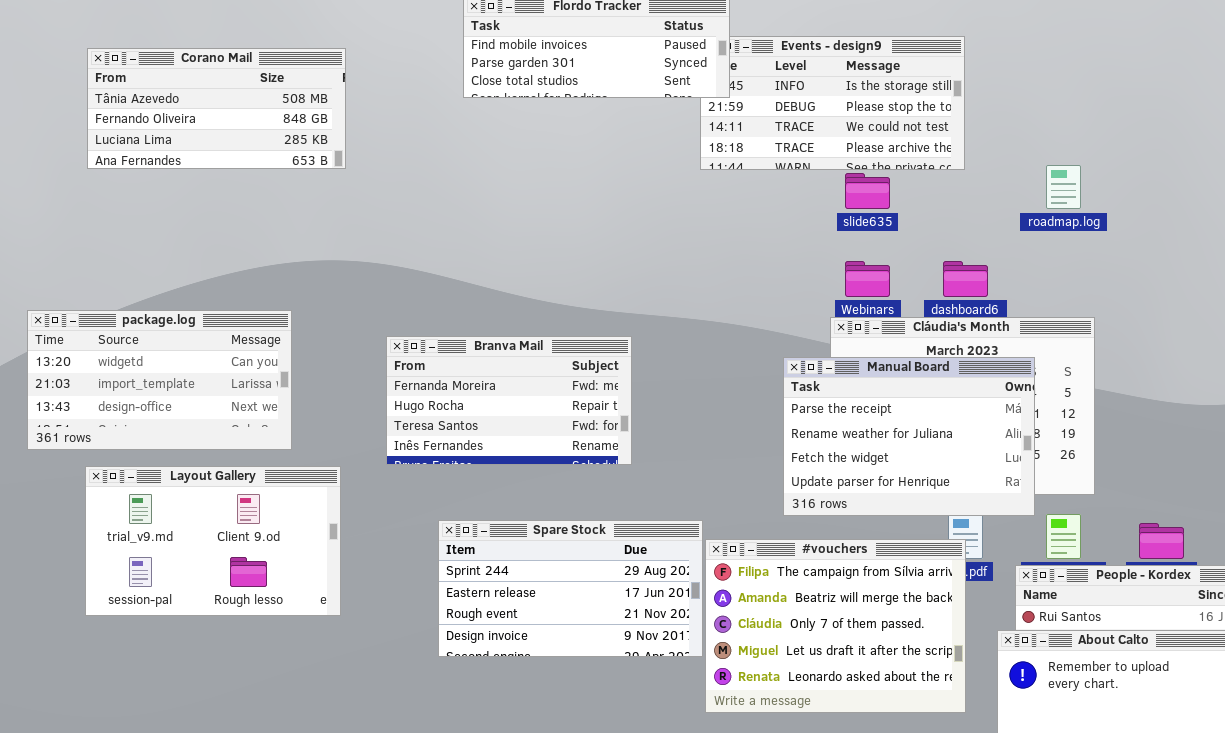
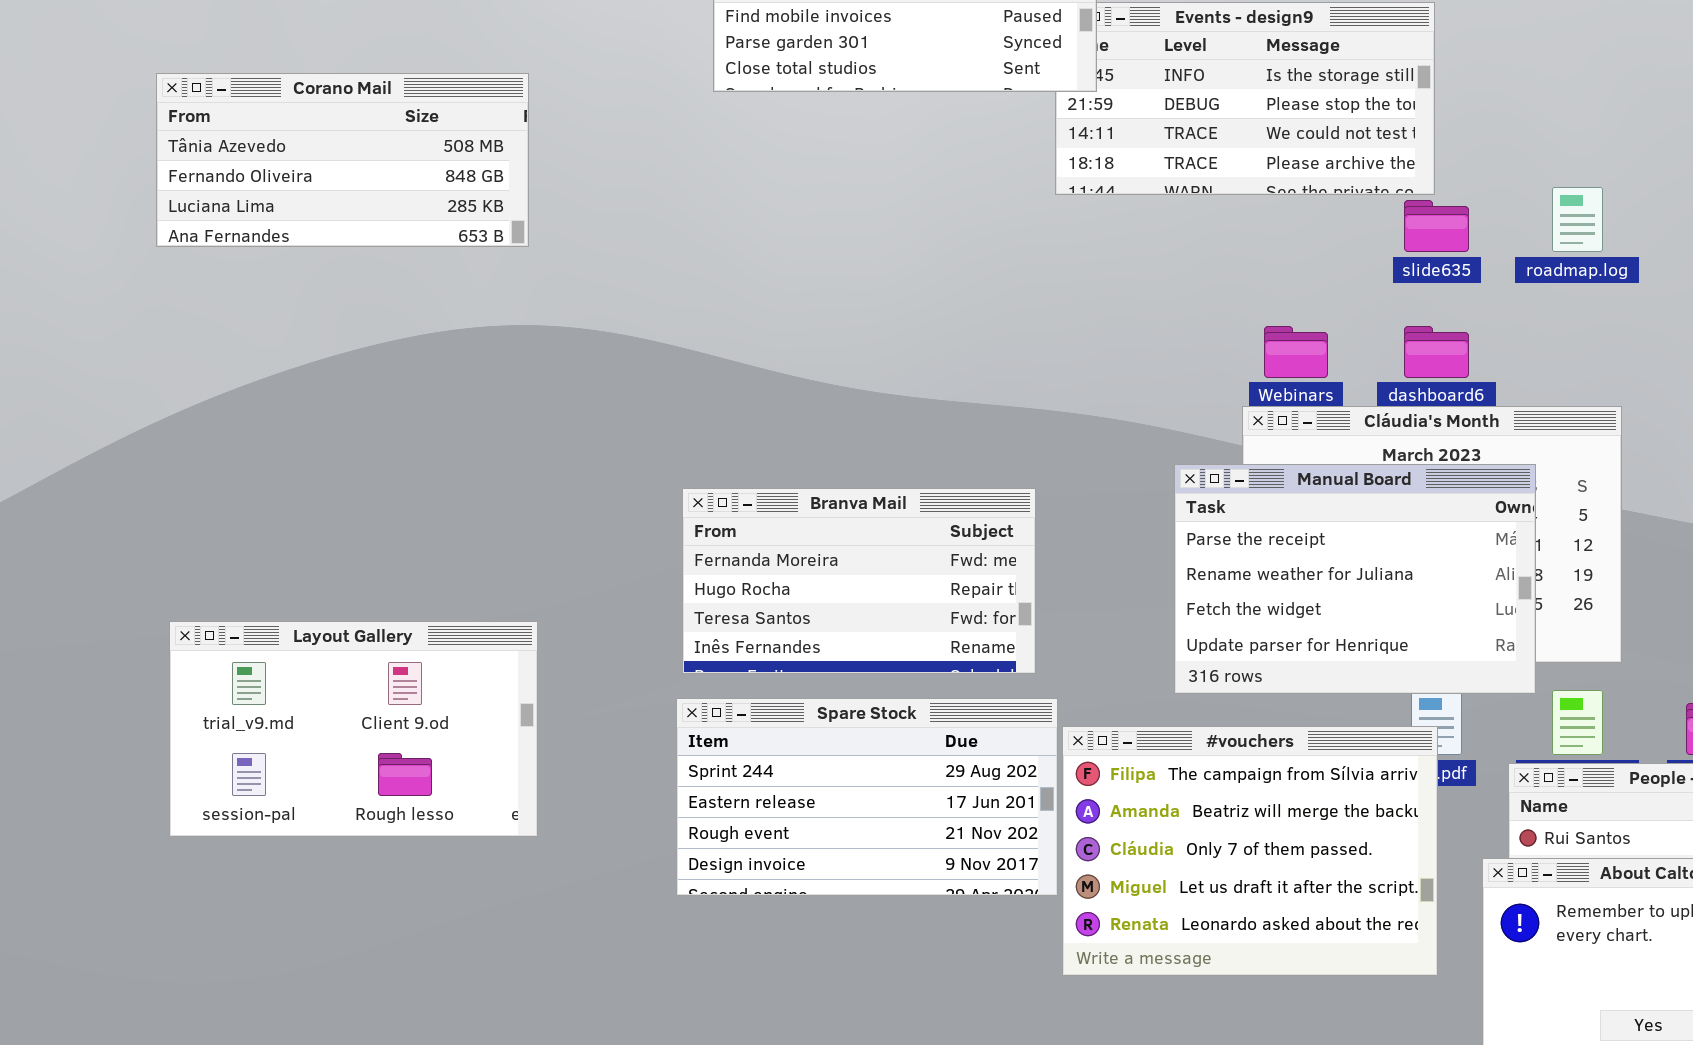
Corano Mail: [87,48,346,169] -> [156,73,529,247], moved
slide635: [845,173,890,209] -> [1404,200,1469,252], moved
package.log: [27,310,292,450] -> none, closed
Branva Mail: [386,336,632,465] -> [682,488,1036,674], moved

